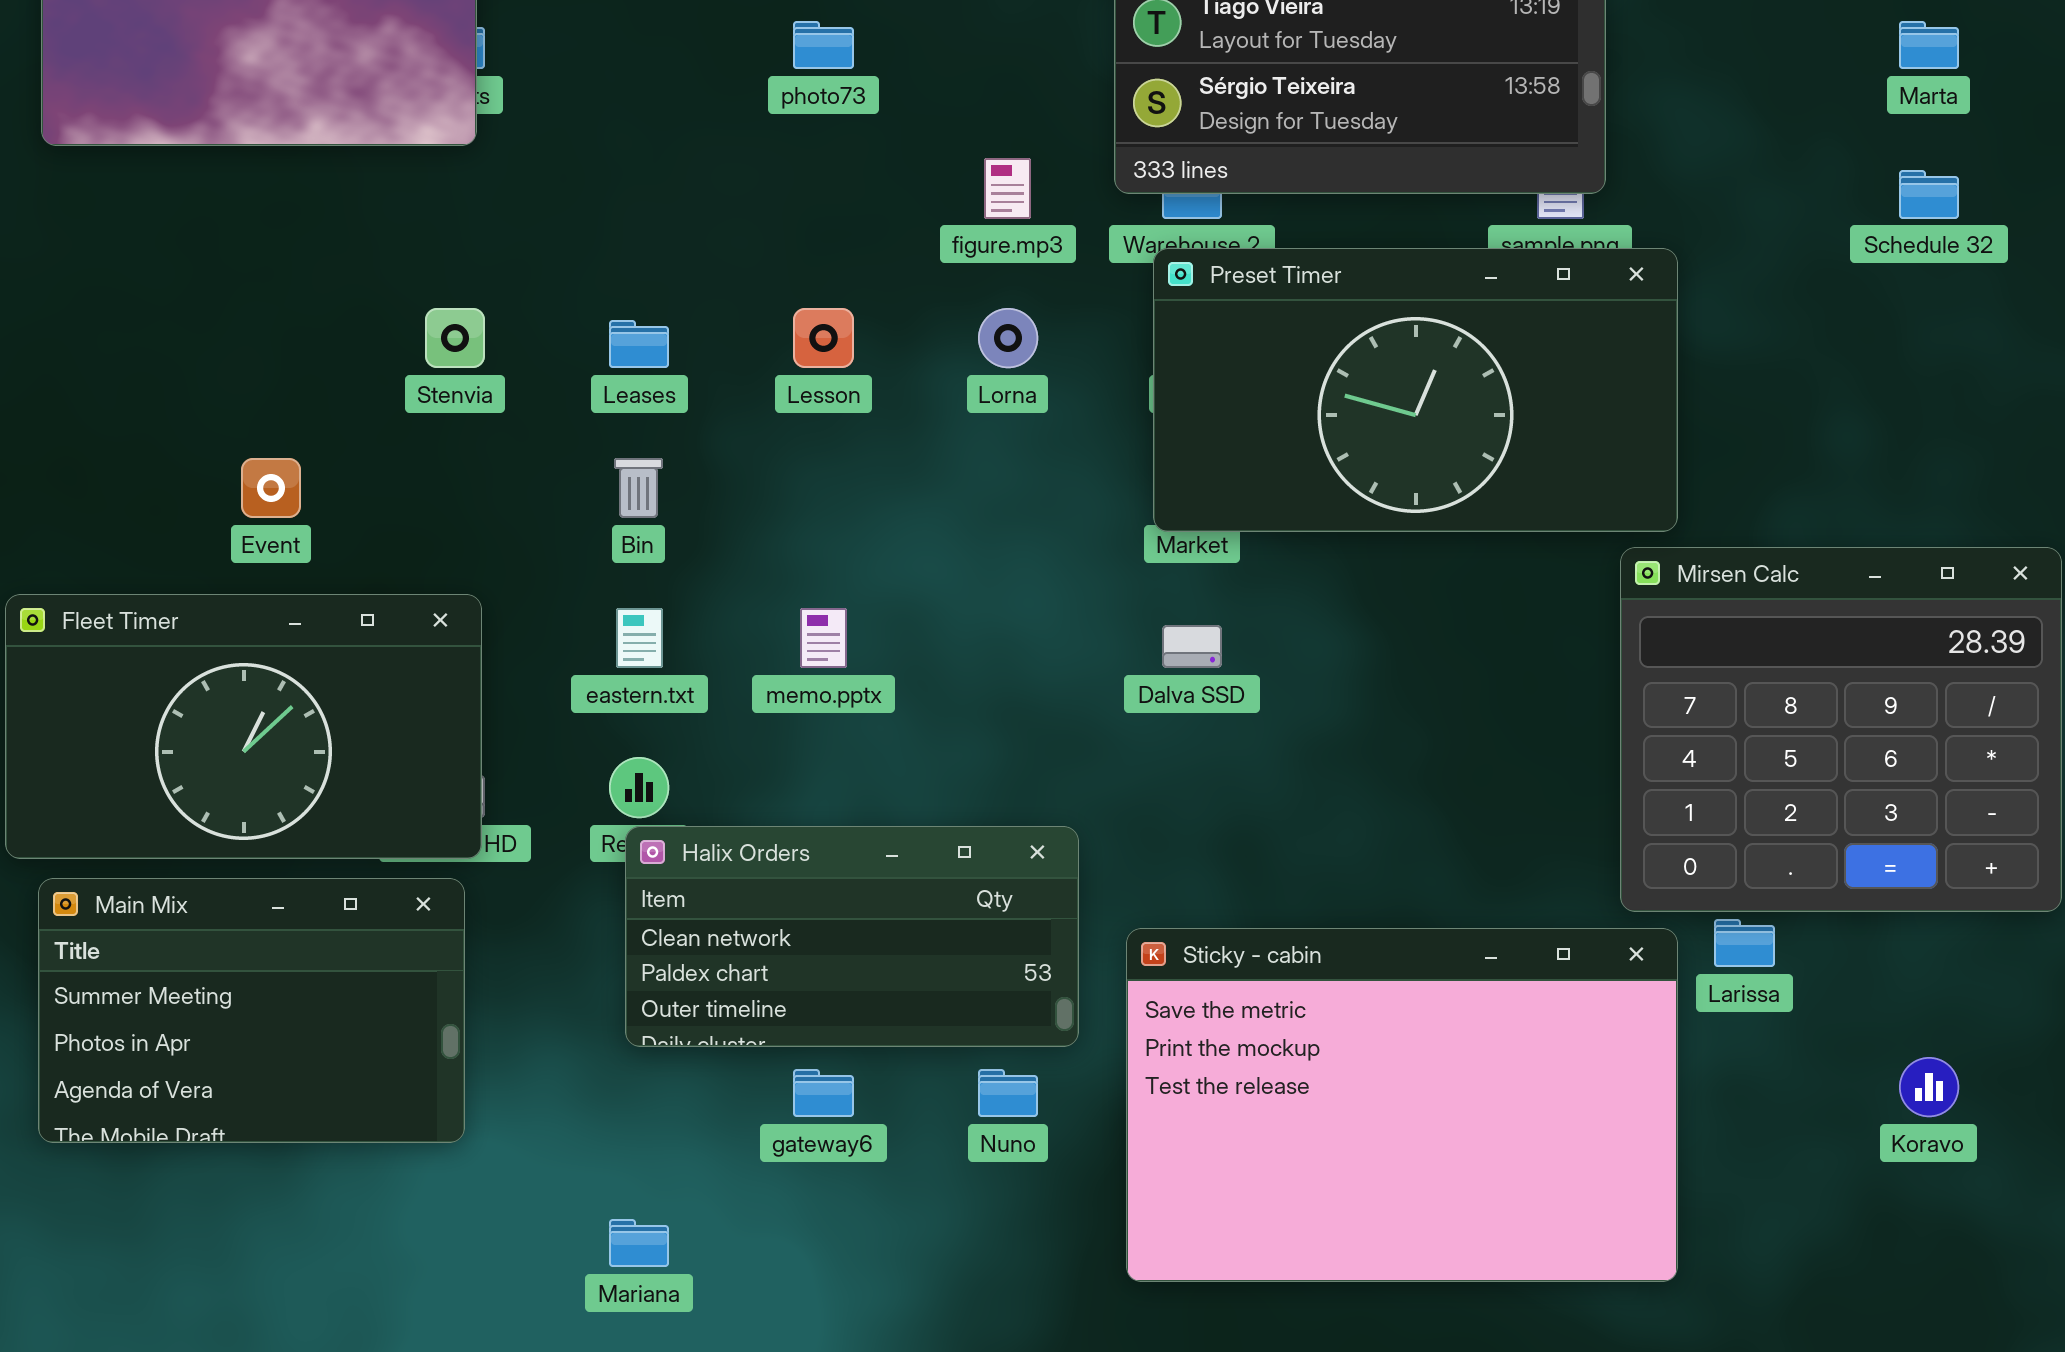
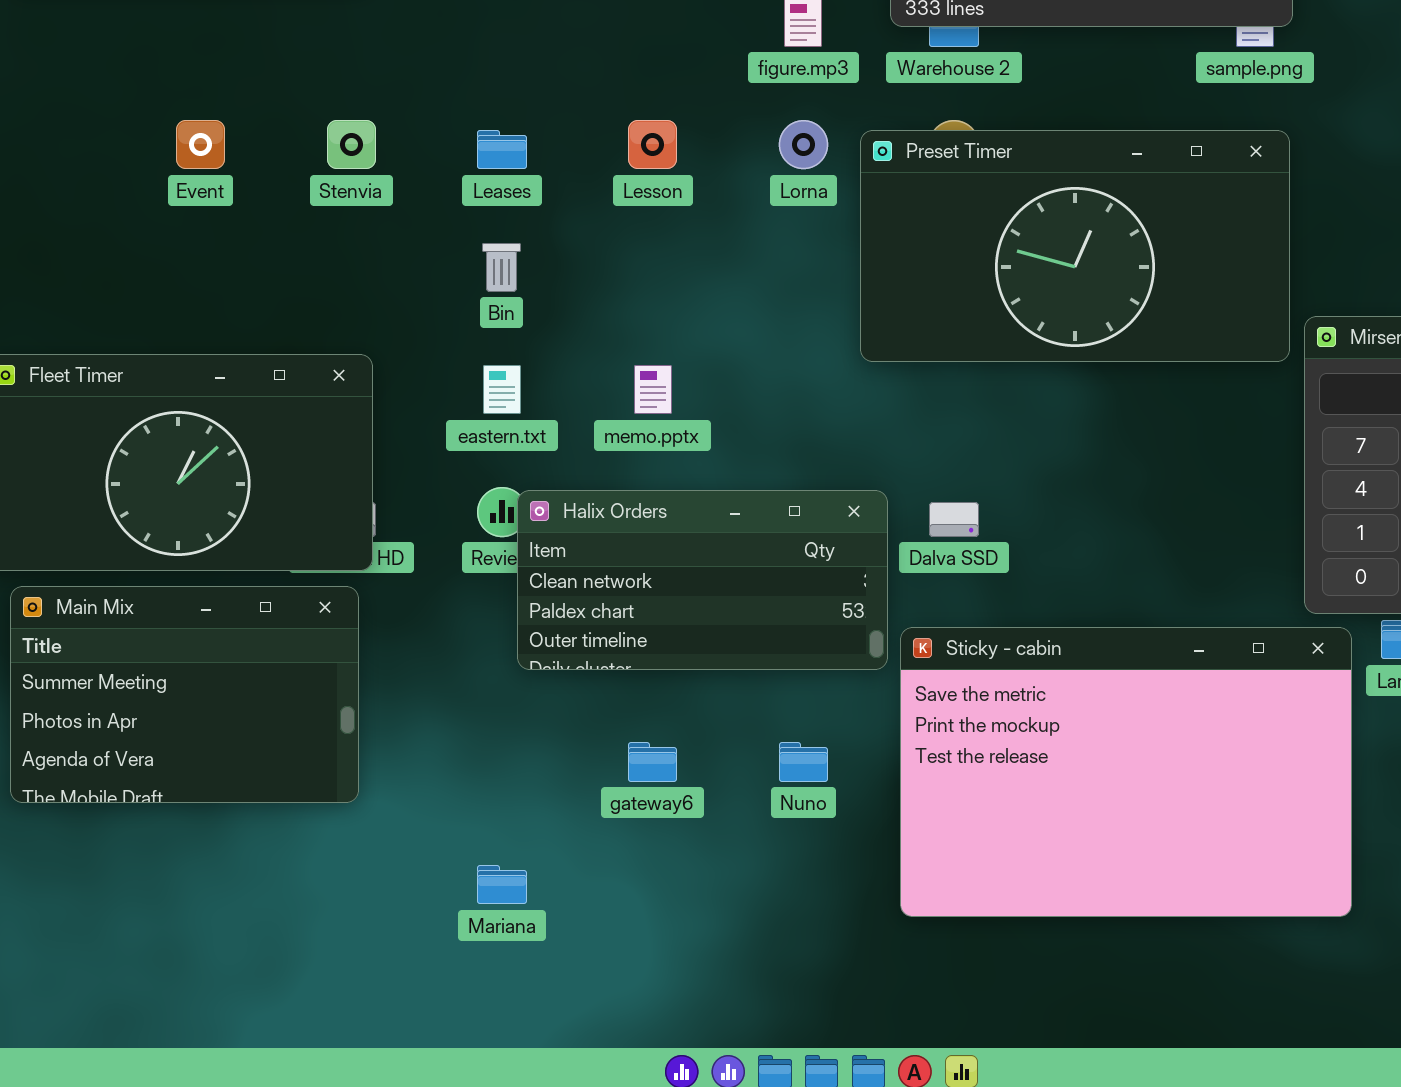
Preset Timer: [1153,248,1678,532] -> [860,130,1290,362], moved
Event: [241,458,301,518] -> [176,120,225,169], moved
Dalva SSD: [1162,625,1222,668] -> [929,502,979,537], moved
Halix Orders: [625,826,1079,1047] -> [517,490,888,670], moved

